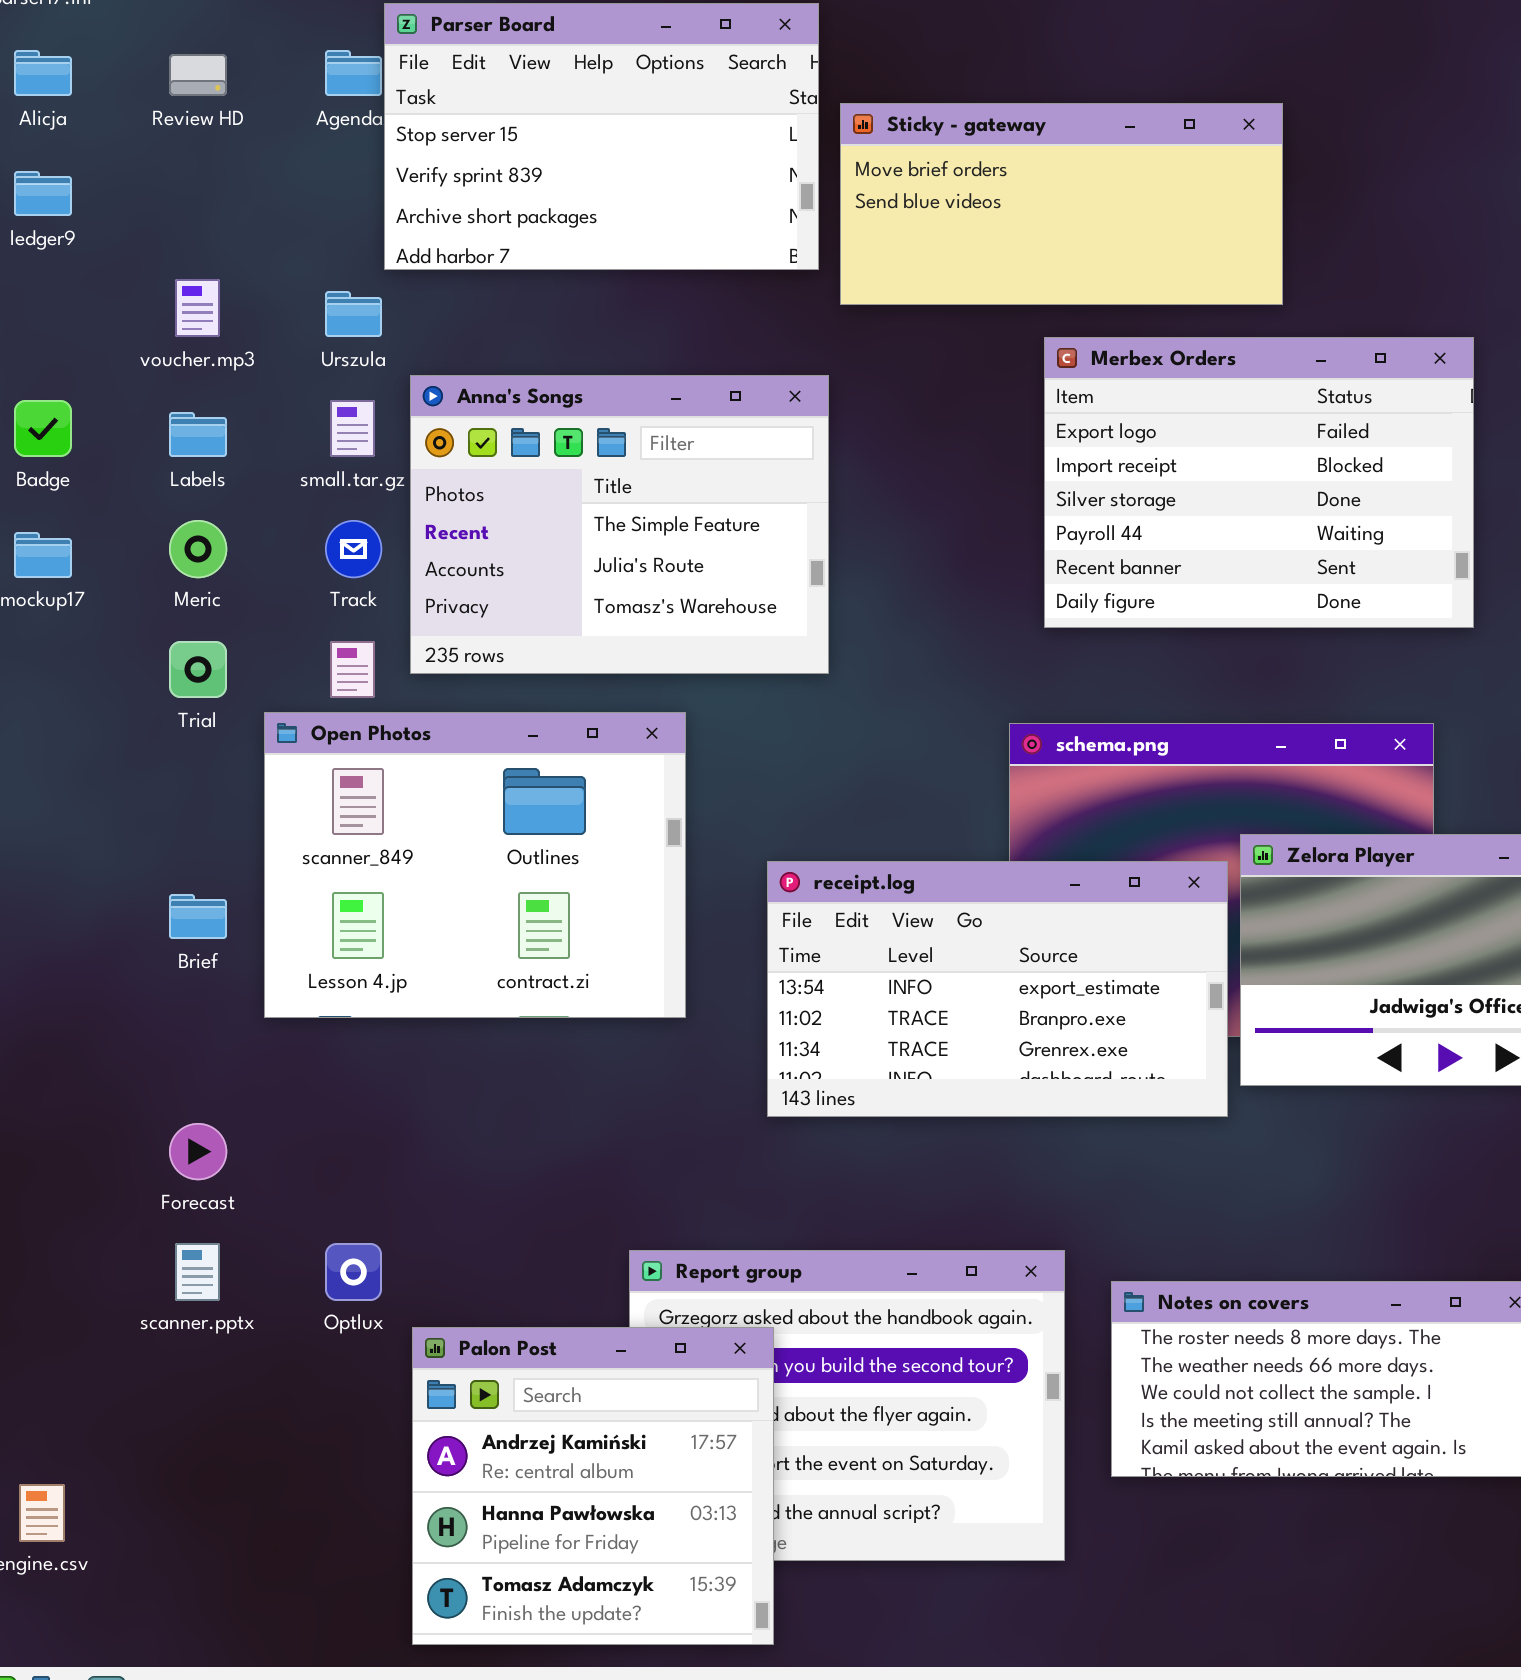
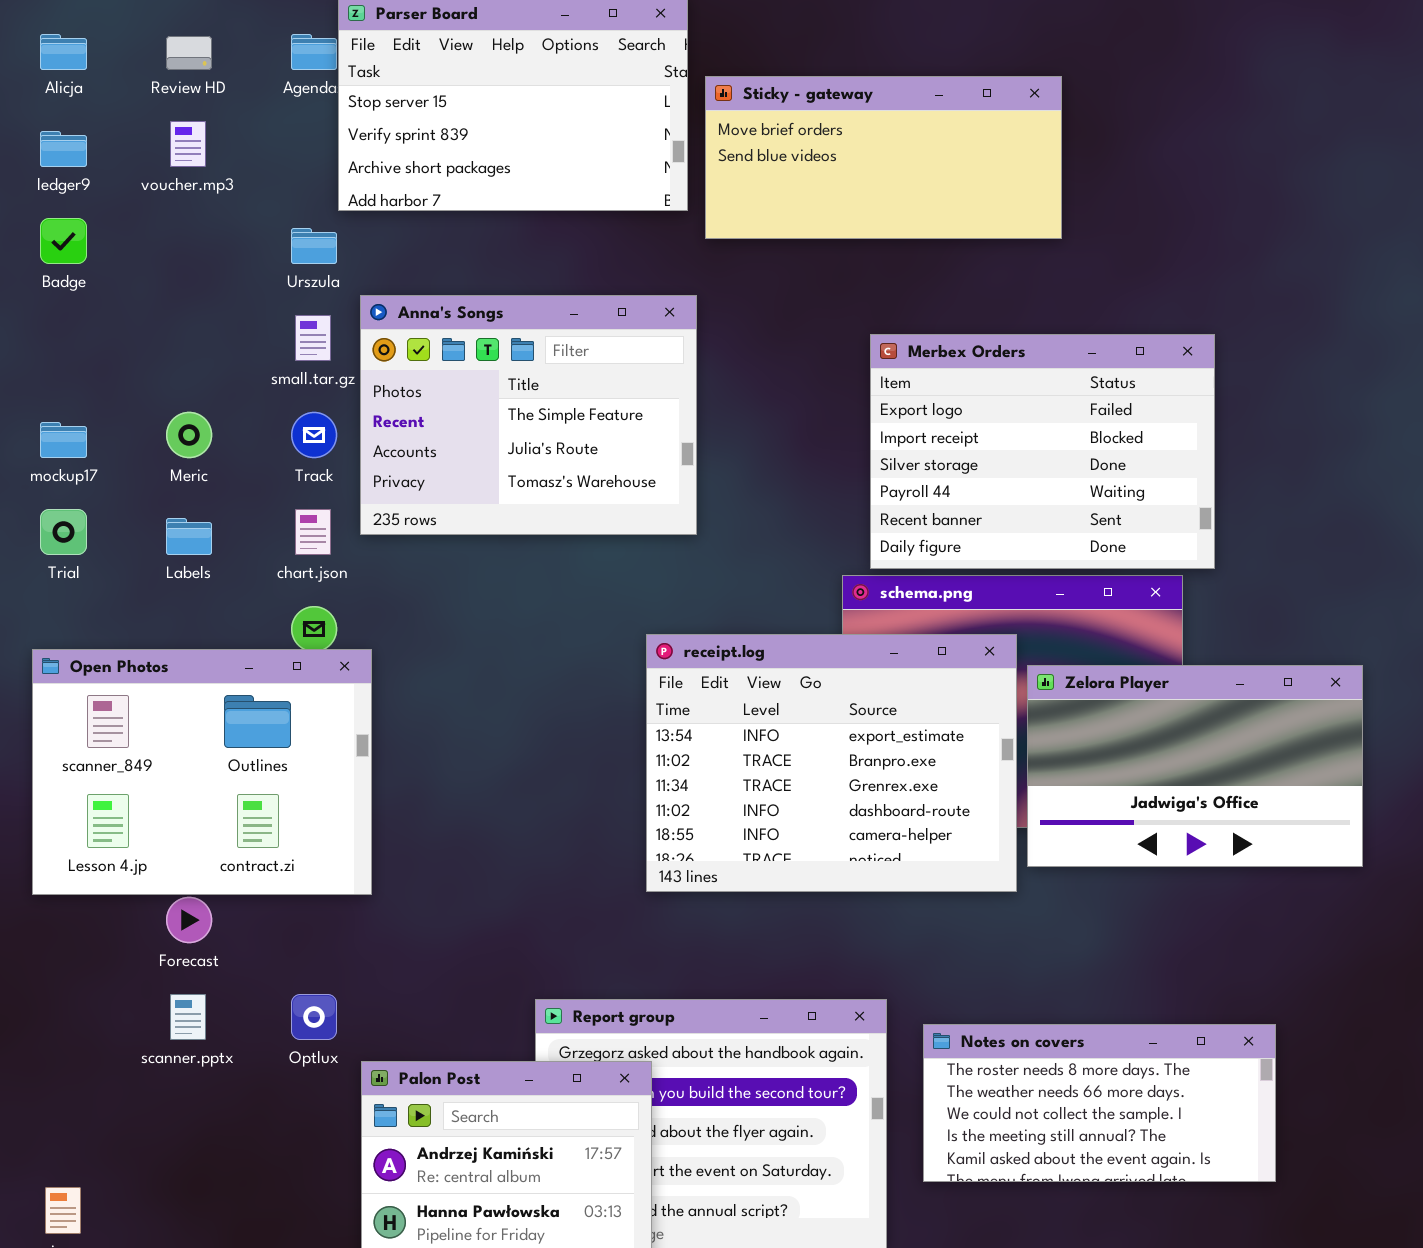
voucher.mp3: [175,279,220,337] -> [170,121,206,167], moved
Merbex Orders: [1044,337,1474,628] -> [870,334,1215,569], moved
Badge: [14,400,72,457] -> [40,218,87,264], moved
Labels: [169,412,227,457] -> [166,518,212,555], moved
Trial: [169,641,227,698] -> [40,509,87,555], moved
Open Photos: [264,712,686,1018] -> [32,649,372,895], moved
receipt.log: [767,861,1228,1117] -> [646,634,1017,892], resized

